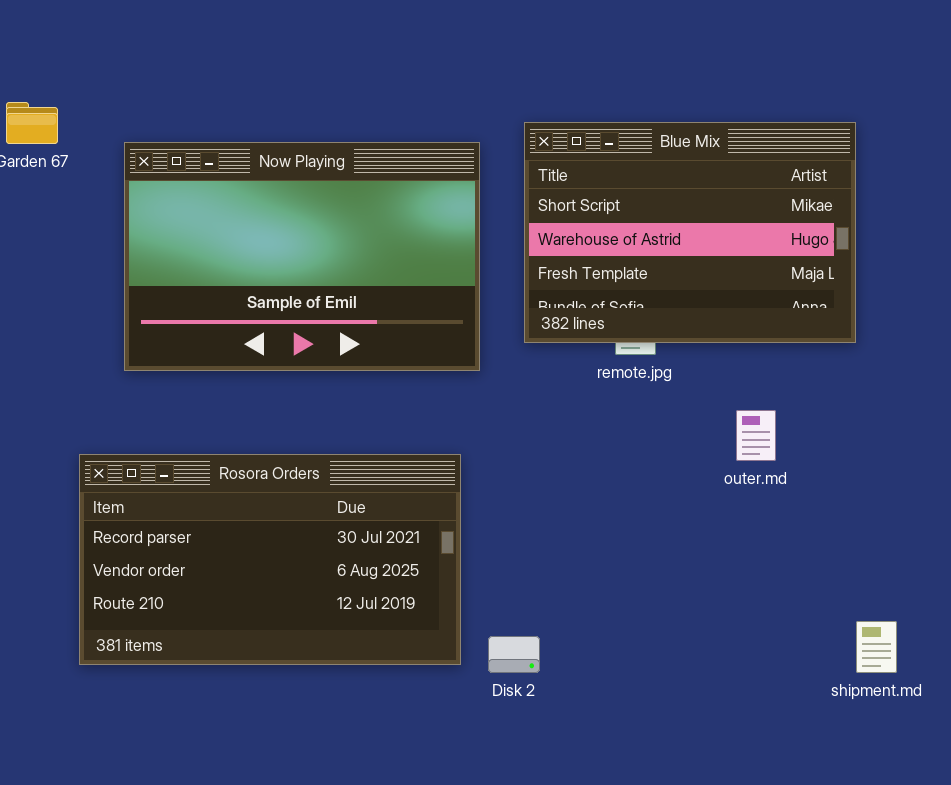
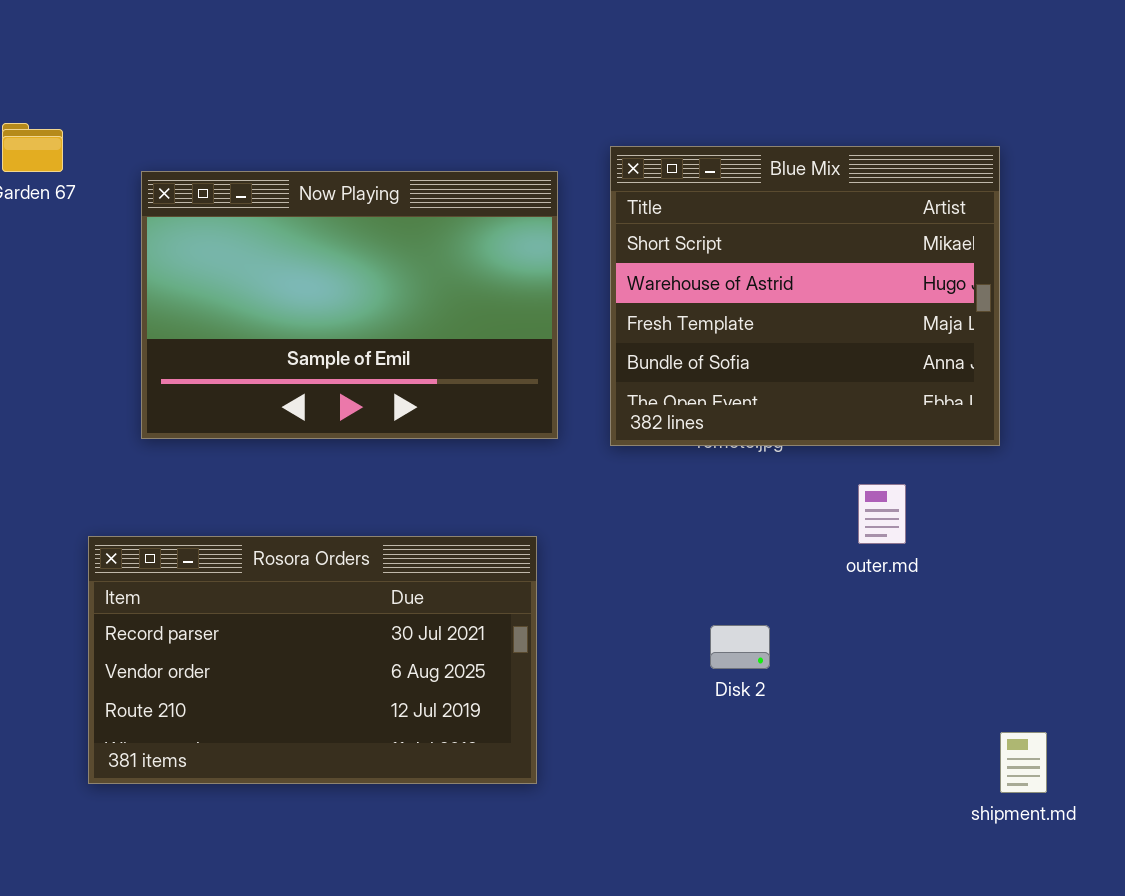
Blue Mix: [524,122,856,343] -> [610,146,1000,446], resized
Disk 2: [488,636,540,673] -> [710,625,770,669], moved

